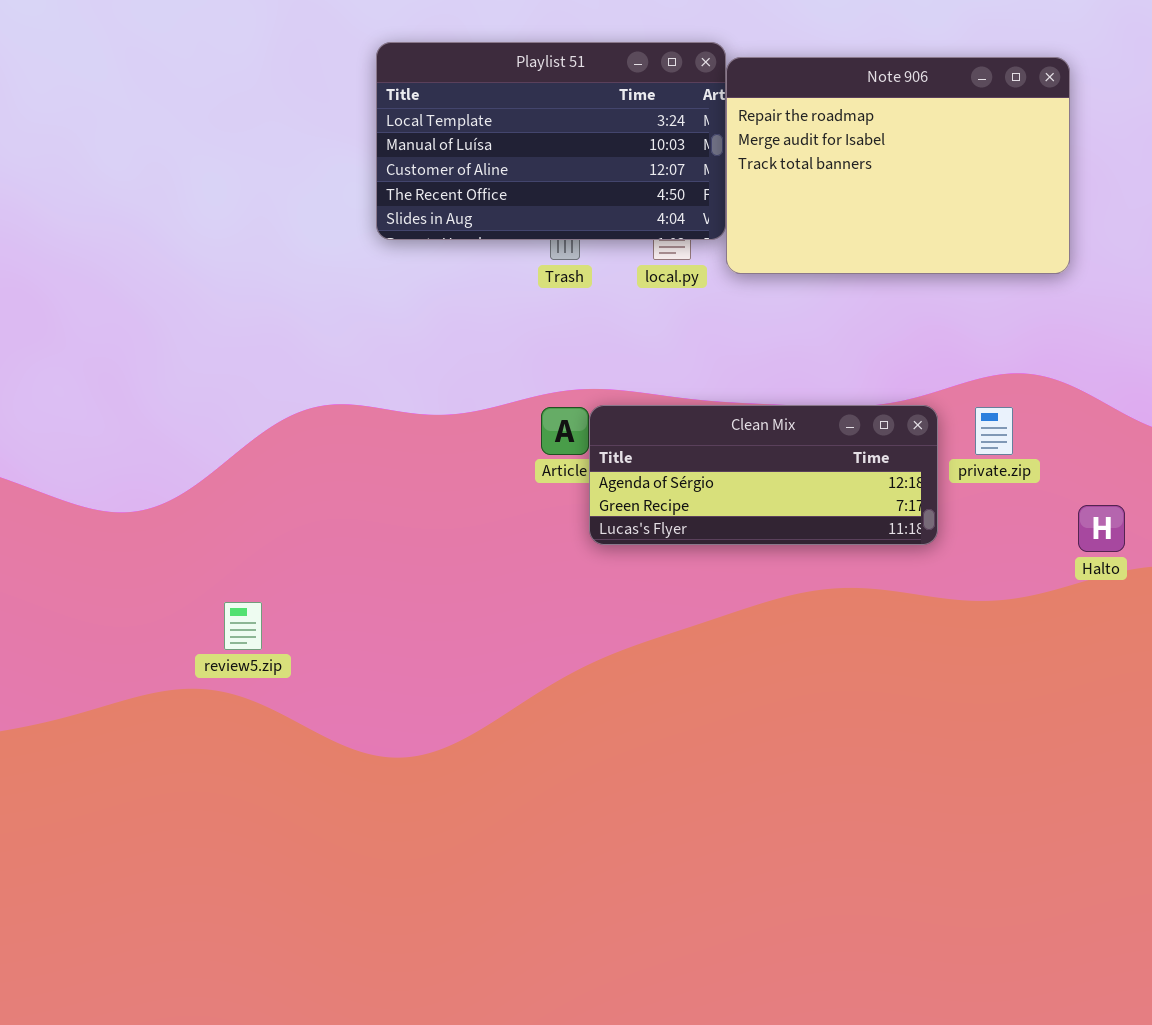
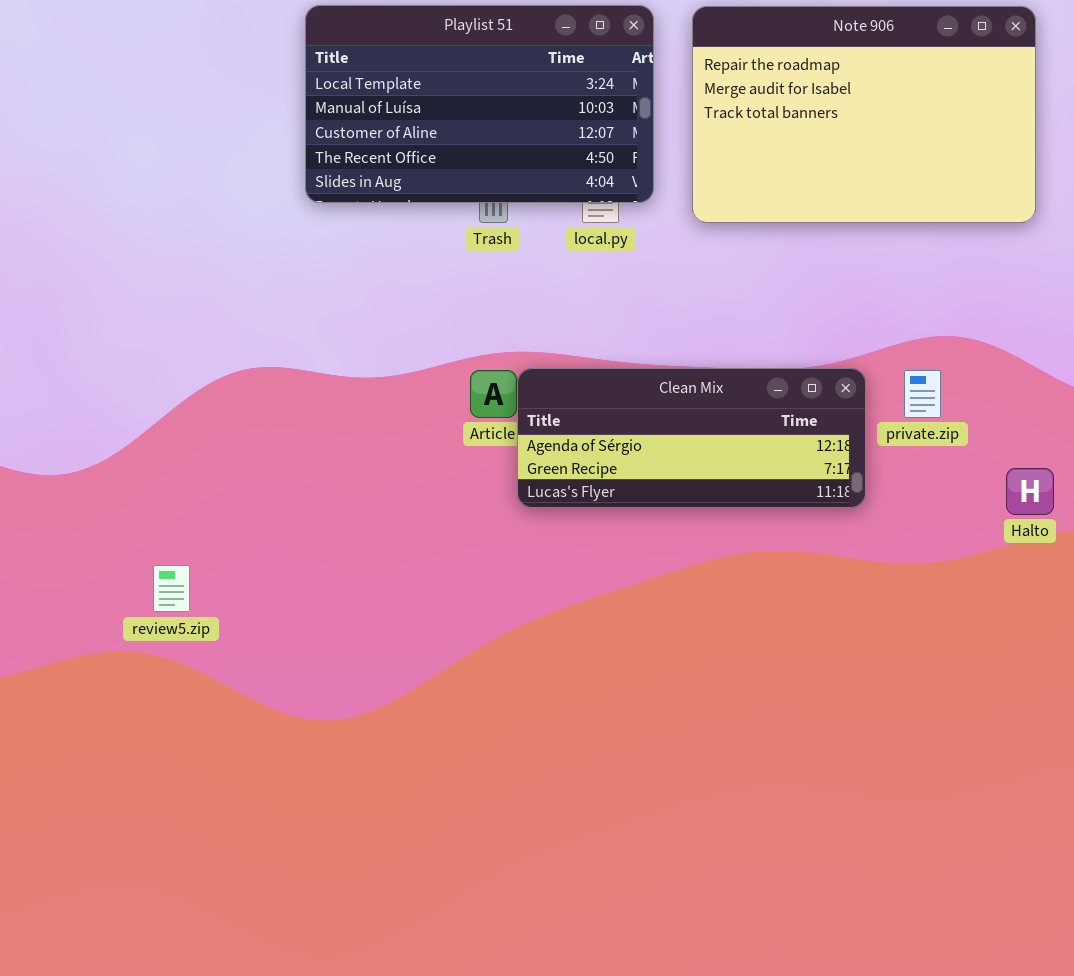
Note 906: [726,57,1070,274] -> [692,6,1036,223], moved

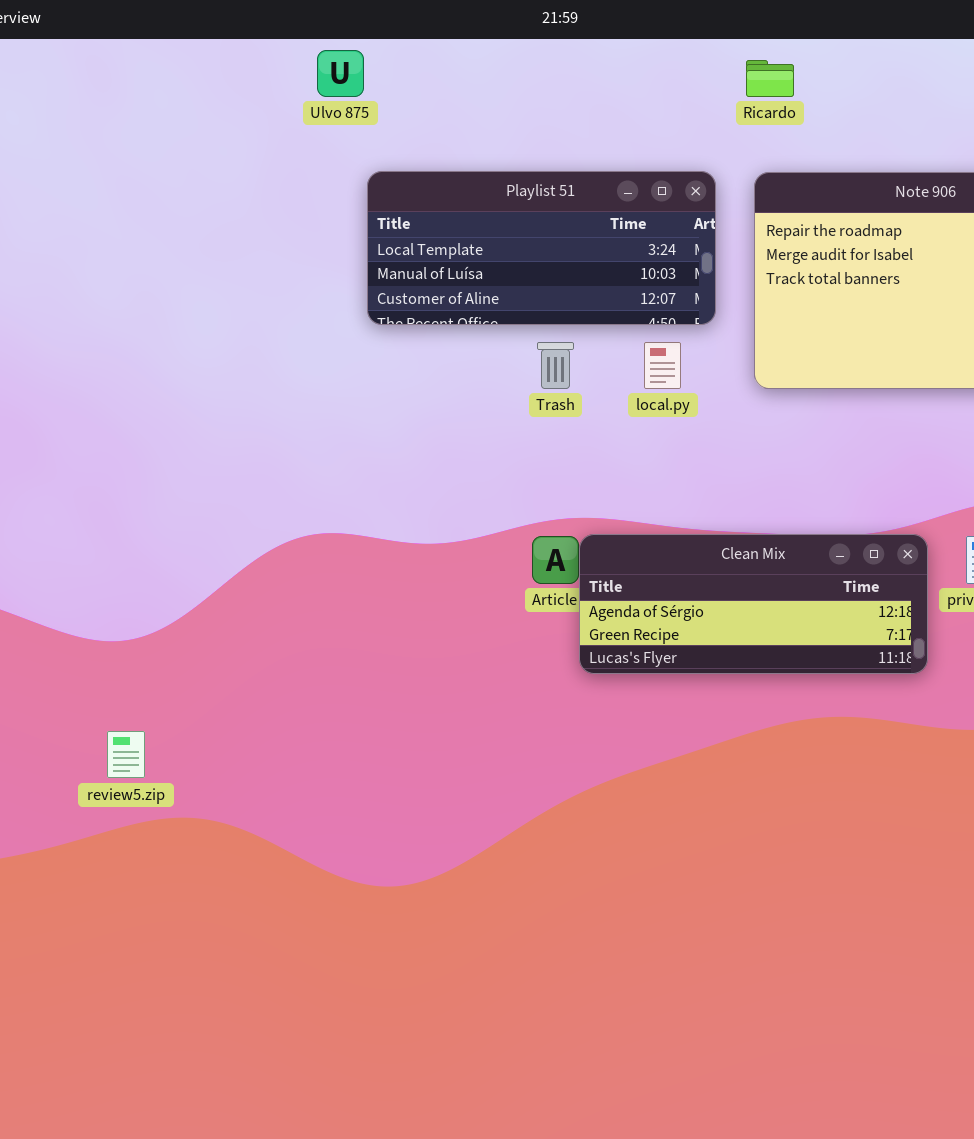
Playlist 51: [305,5,654,203] -> [367,171,716,325], resized
review5.zip: [153,565,190,612] -> [107,731,145,778], moved

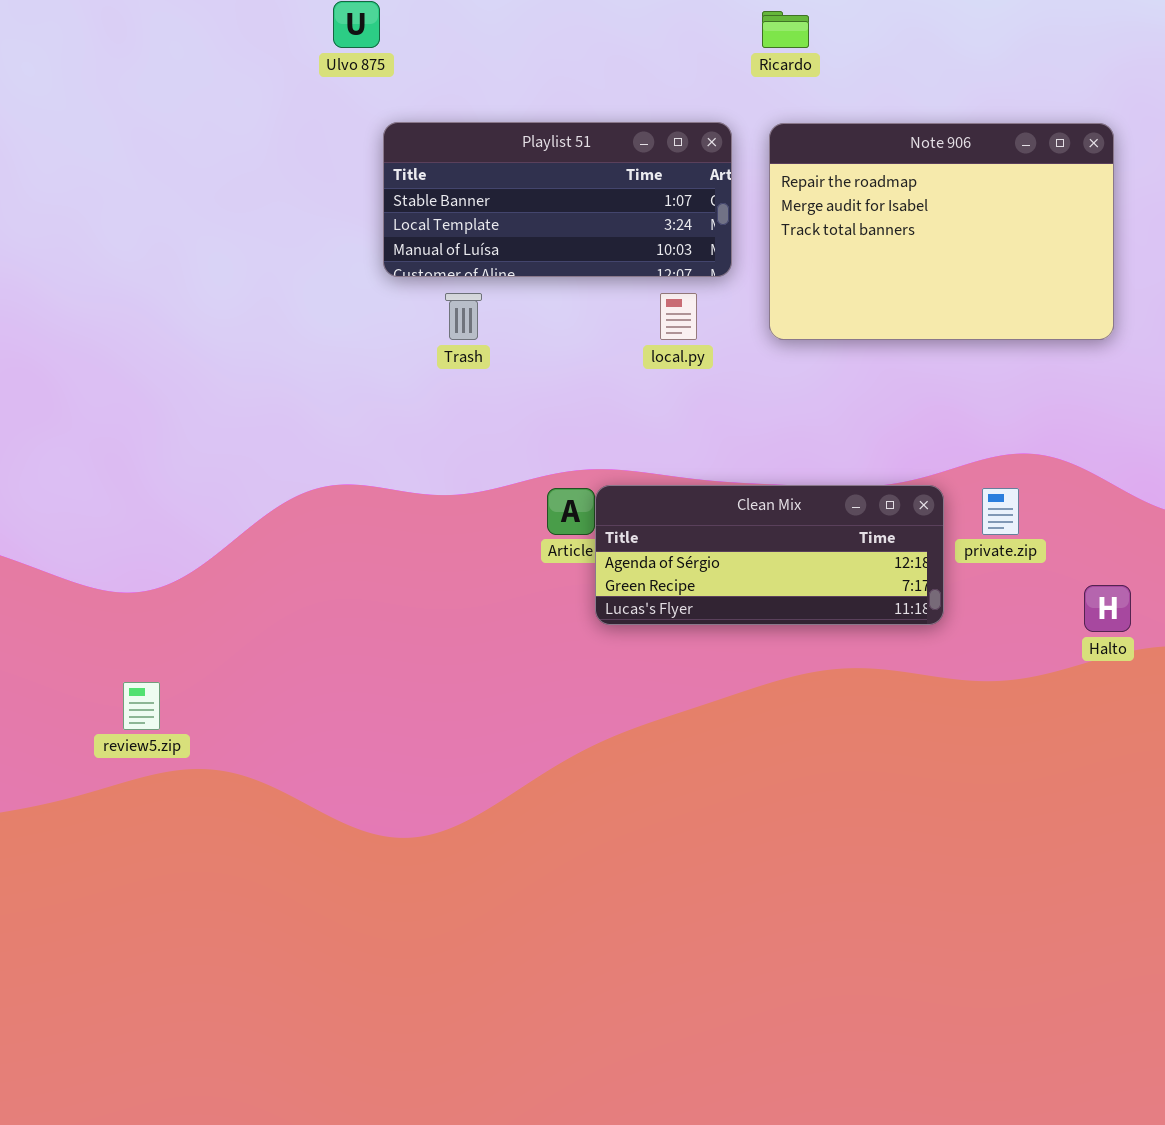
Playlist 51: [367,171,716,325] -> [383,122,732,277], scrolled up 1 row
Trash: [537,342,574,389] -> [445,293,482,340], moved

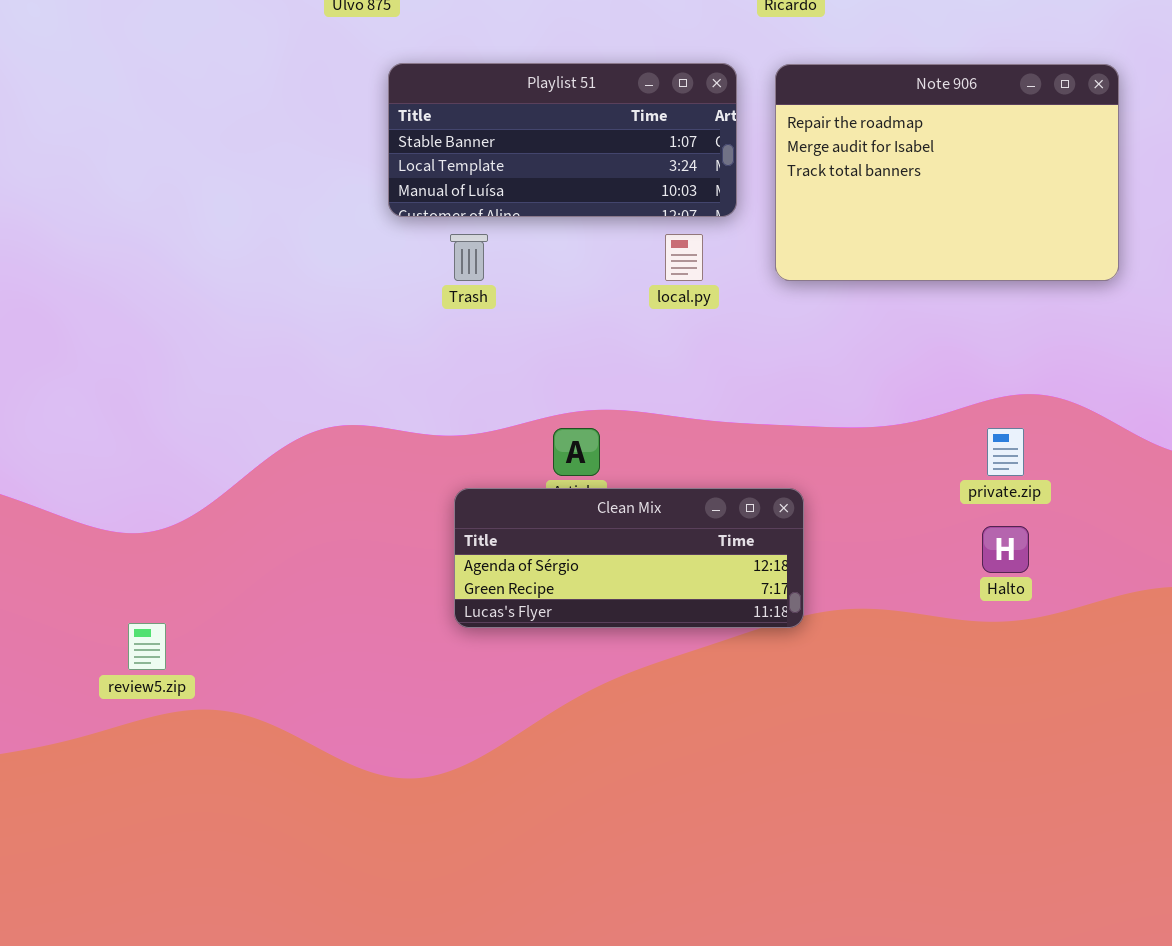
Clean Mix: [595,485,944,625] -> [454,488,804,628], moved
Halto: [1084,585,1131,632] -> [982,526,1029,573], moved

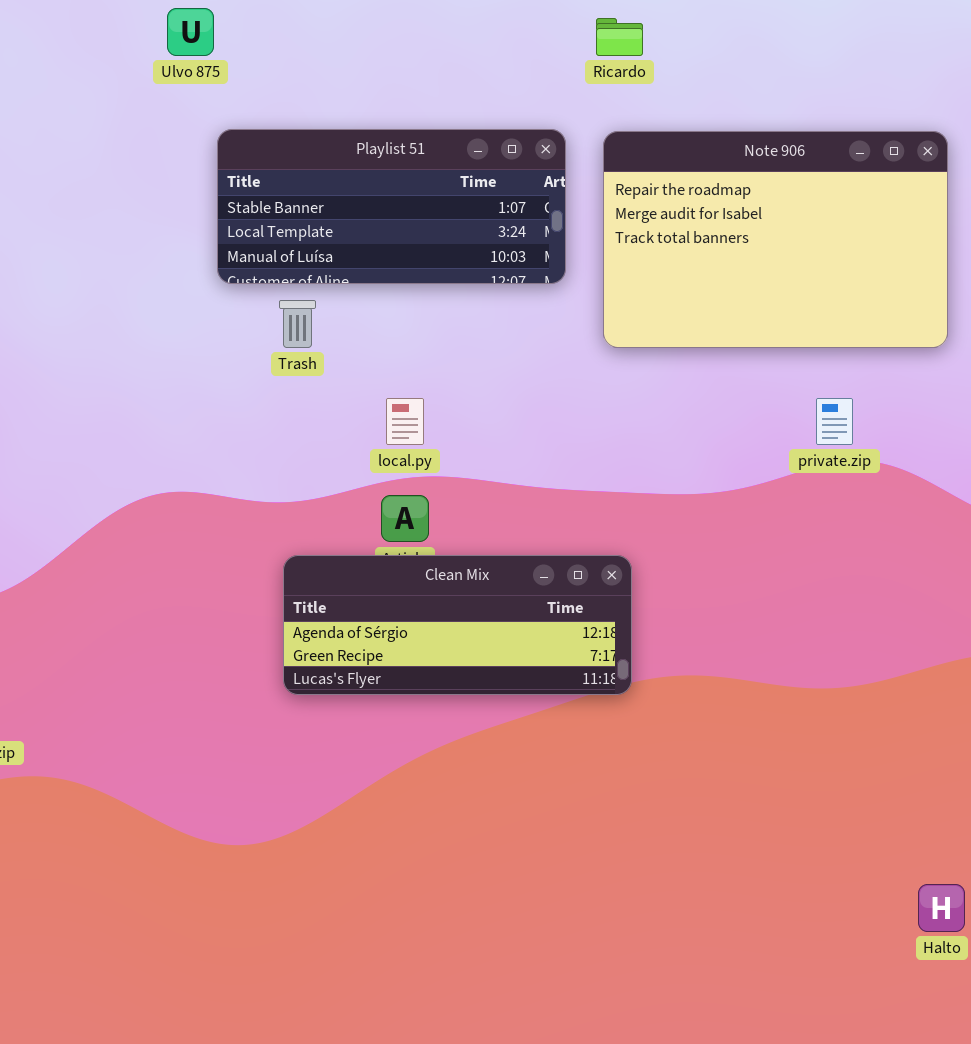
local.py: [665,234,703,281] -> [386,398,424,445], moved
private.zip: [987,428,1024,476] -> [816,398,853,445], moved
Halto: [982,526,1029,573] -> [918,884,965,932], moved

